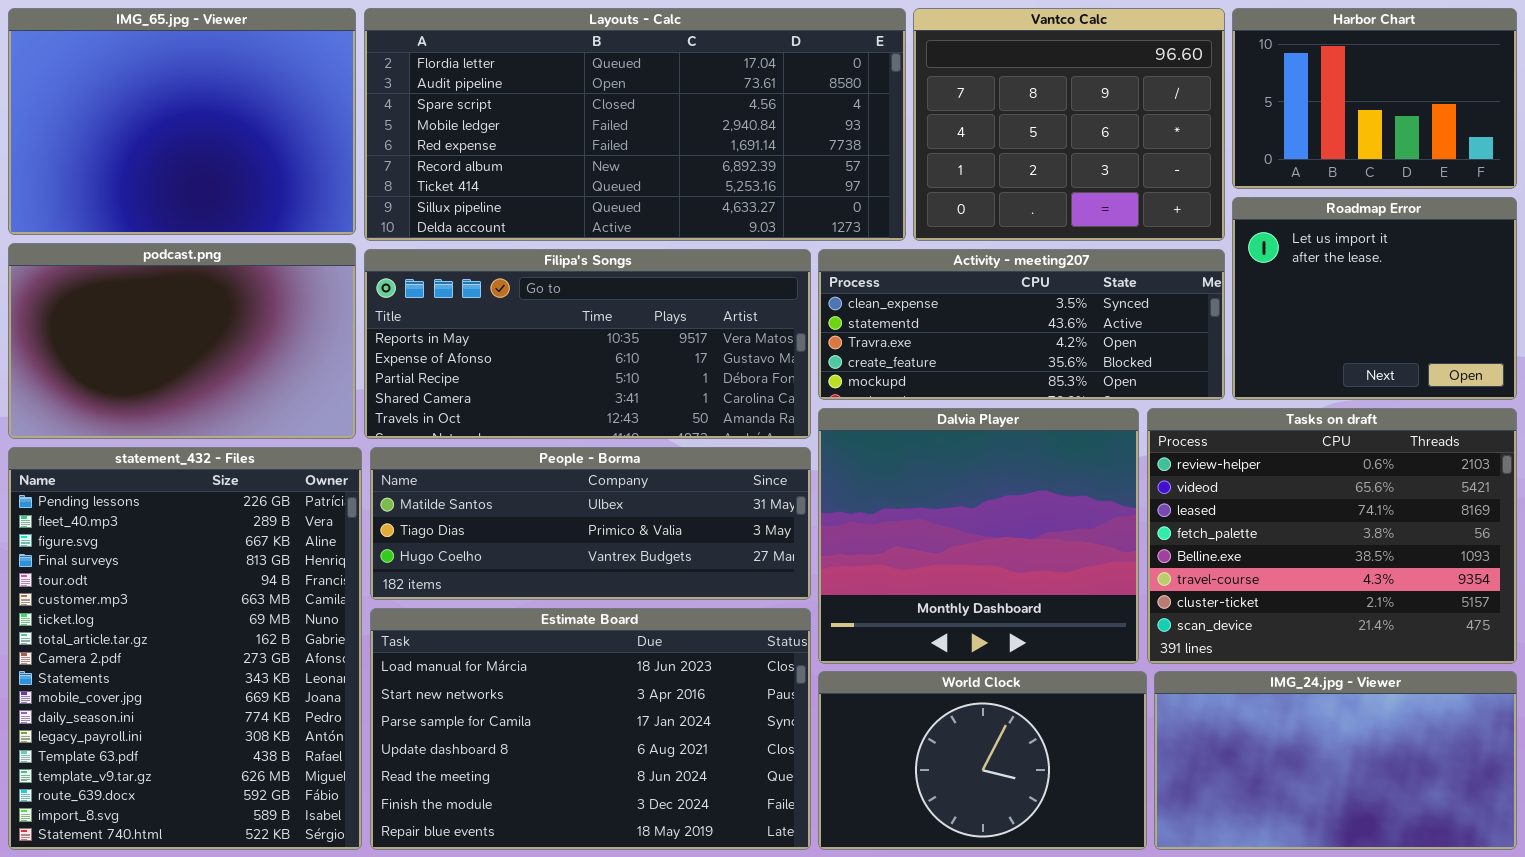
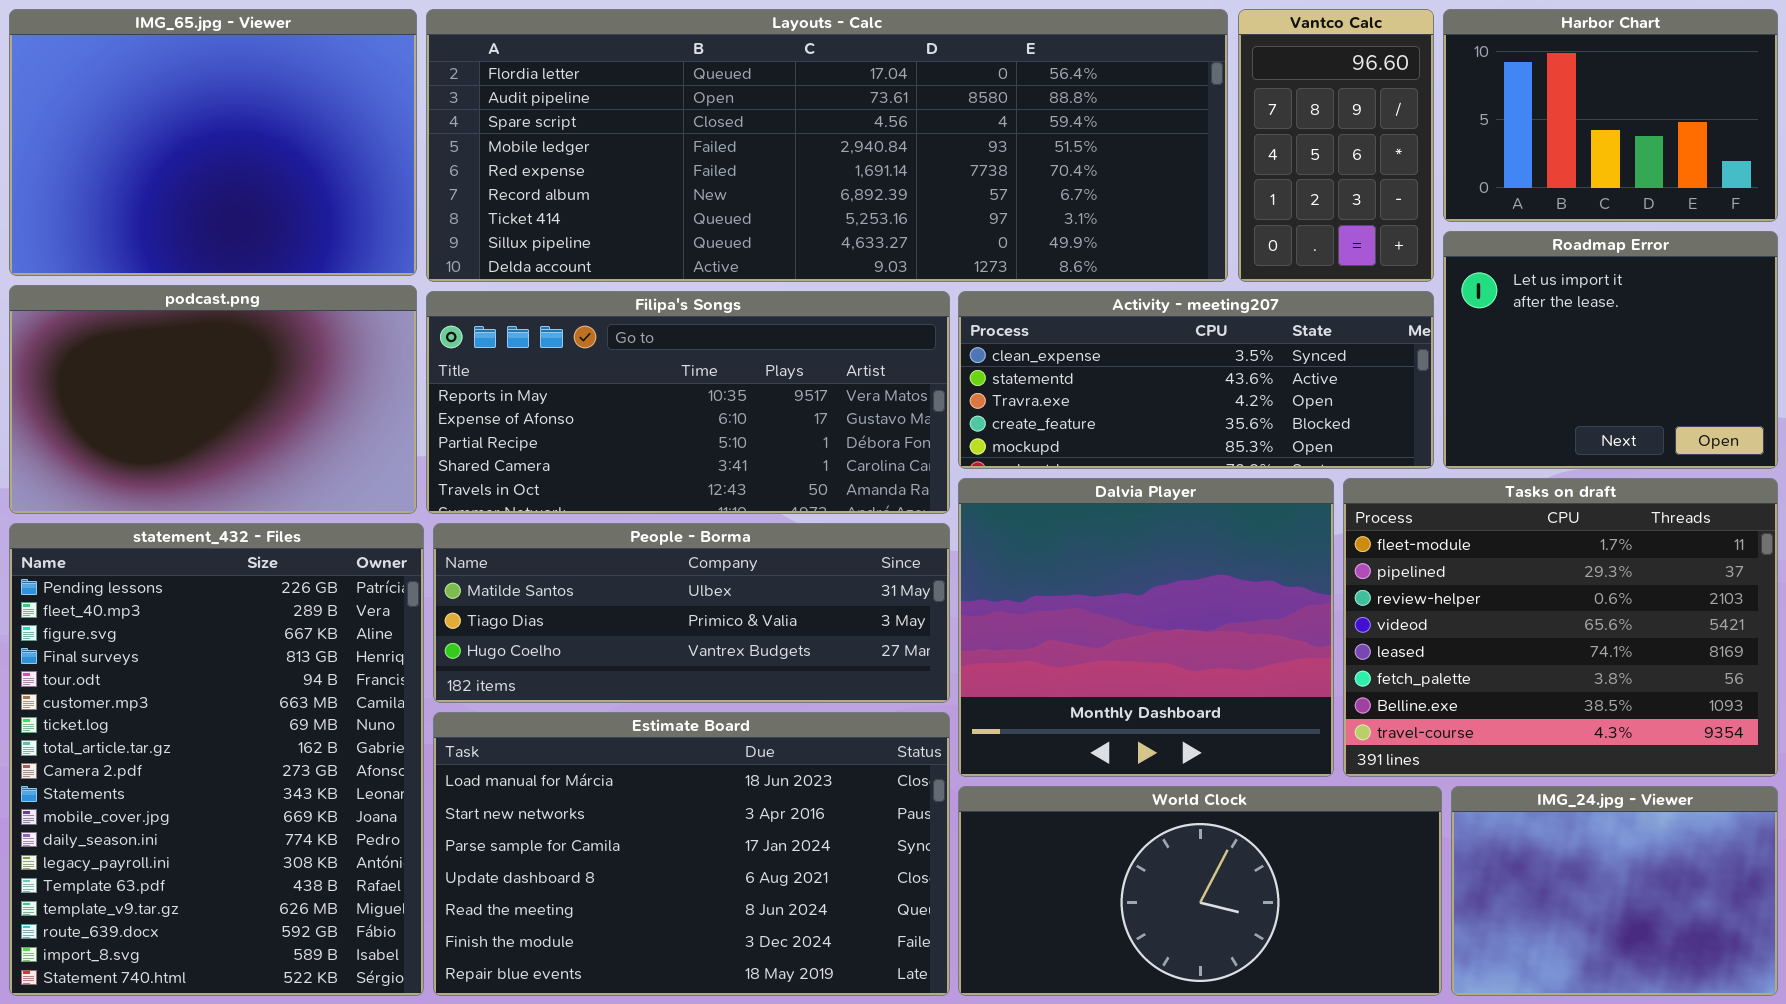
Layouts - Calc: [364,8,906,241] -> [426,9,1228,282], resized
Vantco Calc: [913,8,1225,241] -> [1238,9,1434,282], resized
Tasks on draft: [1147,408,1517,664] -> [1343,478,1778,777], scrolled up 2 rows
World Clock: [818,671,1147,850] -> [958,786,1442,996], resized
IMG_24.jpg - Viewer: [1154,671,1517,850] -> [1451,786,1778,996], resized

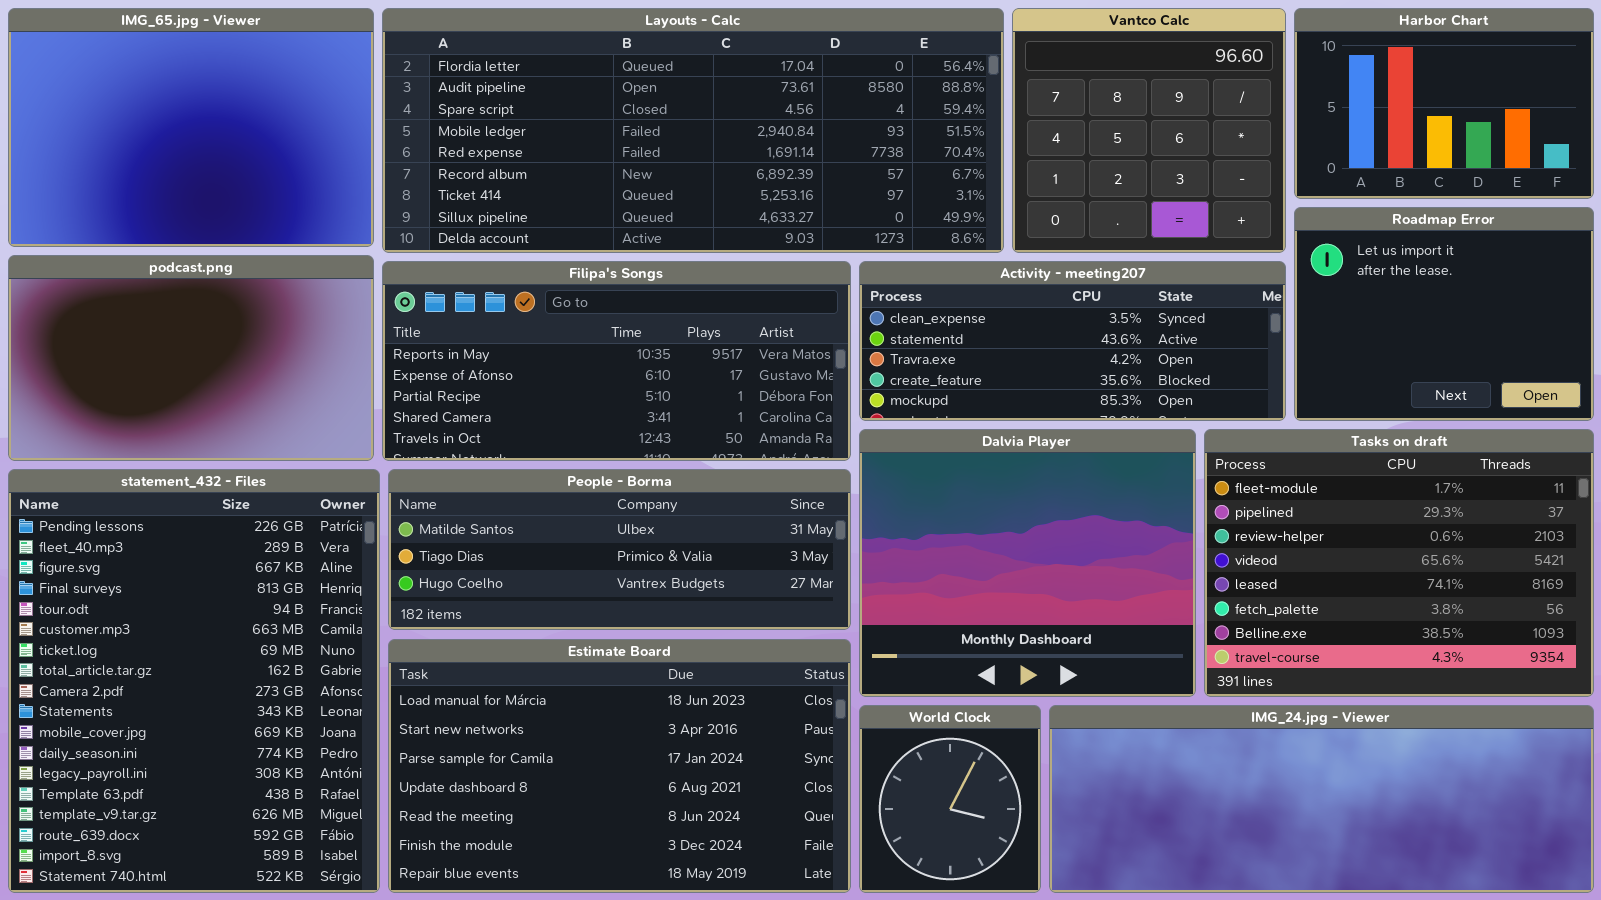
Layouts - Calc: [426,9,1228,282] -> [382,8,1004,253], resized
Vantco Calc: [1238,9,1434,282] -> [1012,8,1286,253], resized
World Clock: [958,786,1442,996] -> [859,705,1041,893], resized
IMG_24.jpg - Viewer: [1451,786,1778,996] -> [1049,705,1594,893], resized

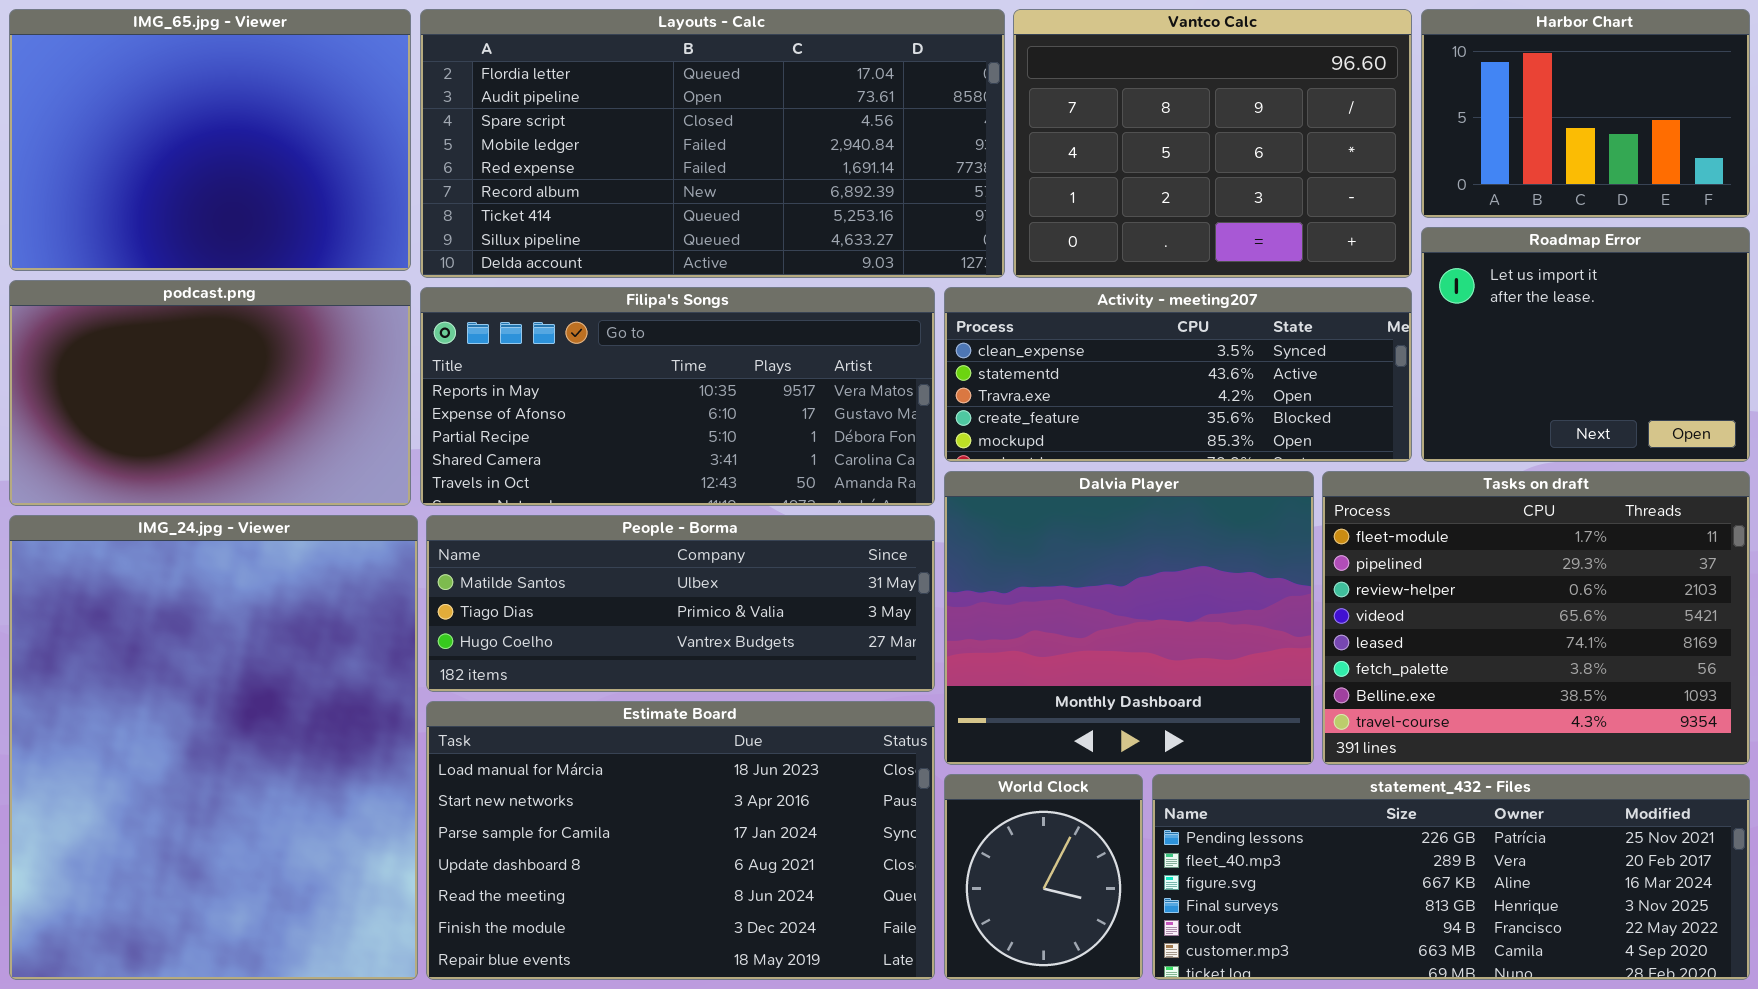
Layouts - Calc: [382,8,1004,253] -> [420,9,1005,278], resized
Vantco Calc: [1012,8,1286,253] -> [1013,9,1412,278], resized
statement_432 - Files: [8,469,380,893] -> [1152,774,1750,980], moved, resized
IMG_24.jpg - Viewer: [1049,705,1594,893] -> [9,515,418,980], moved, resized

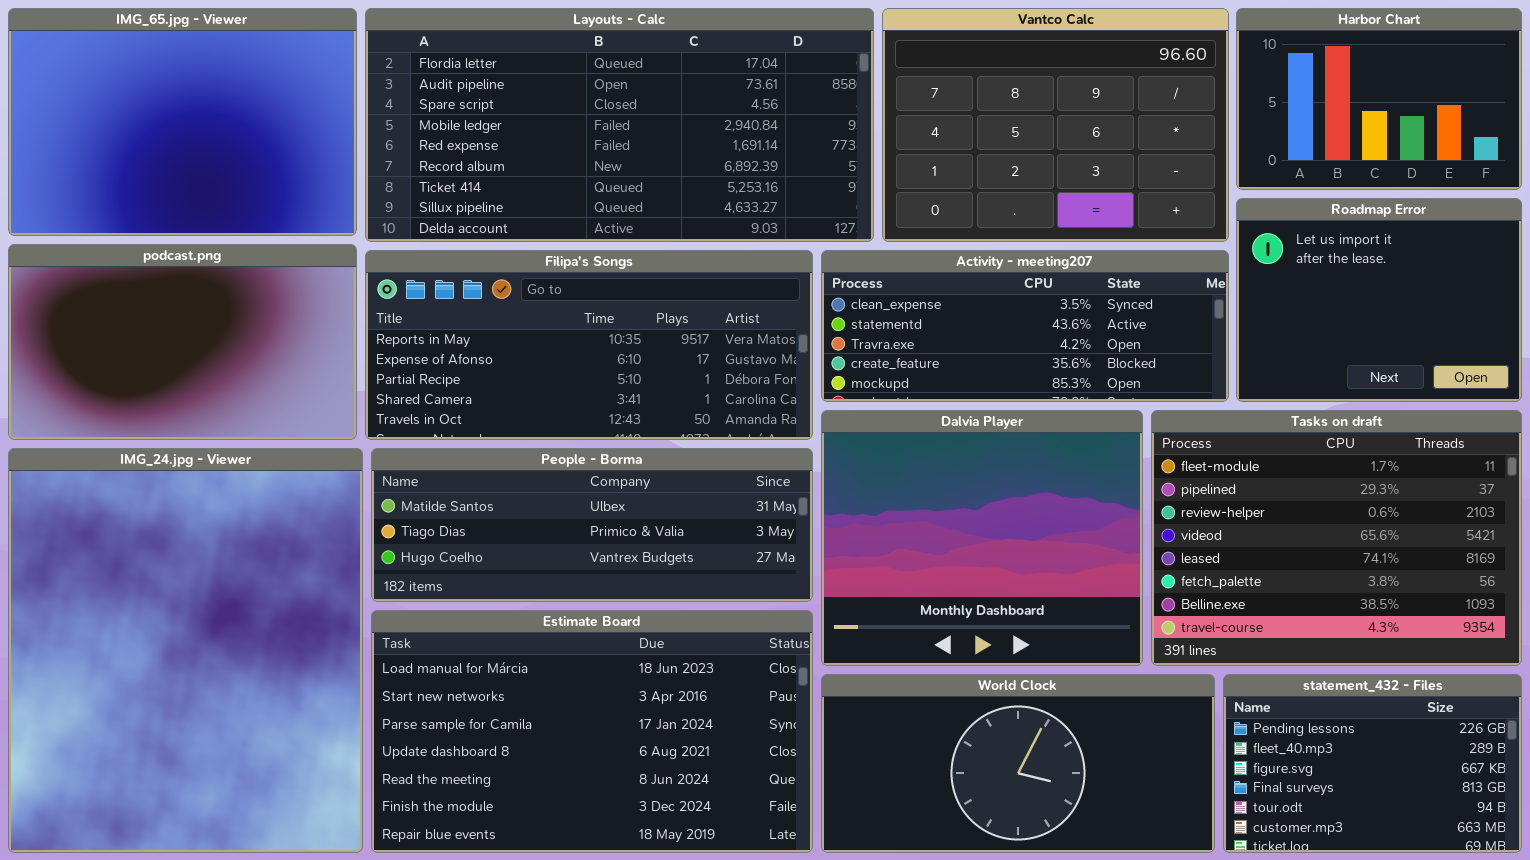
World Clock: [944,774,1143,980] -> [821,674,1215,853], resized
statement_432 - Files: [1152,774,1750,980] -> [1223,674,1522,853], resized

